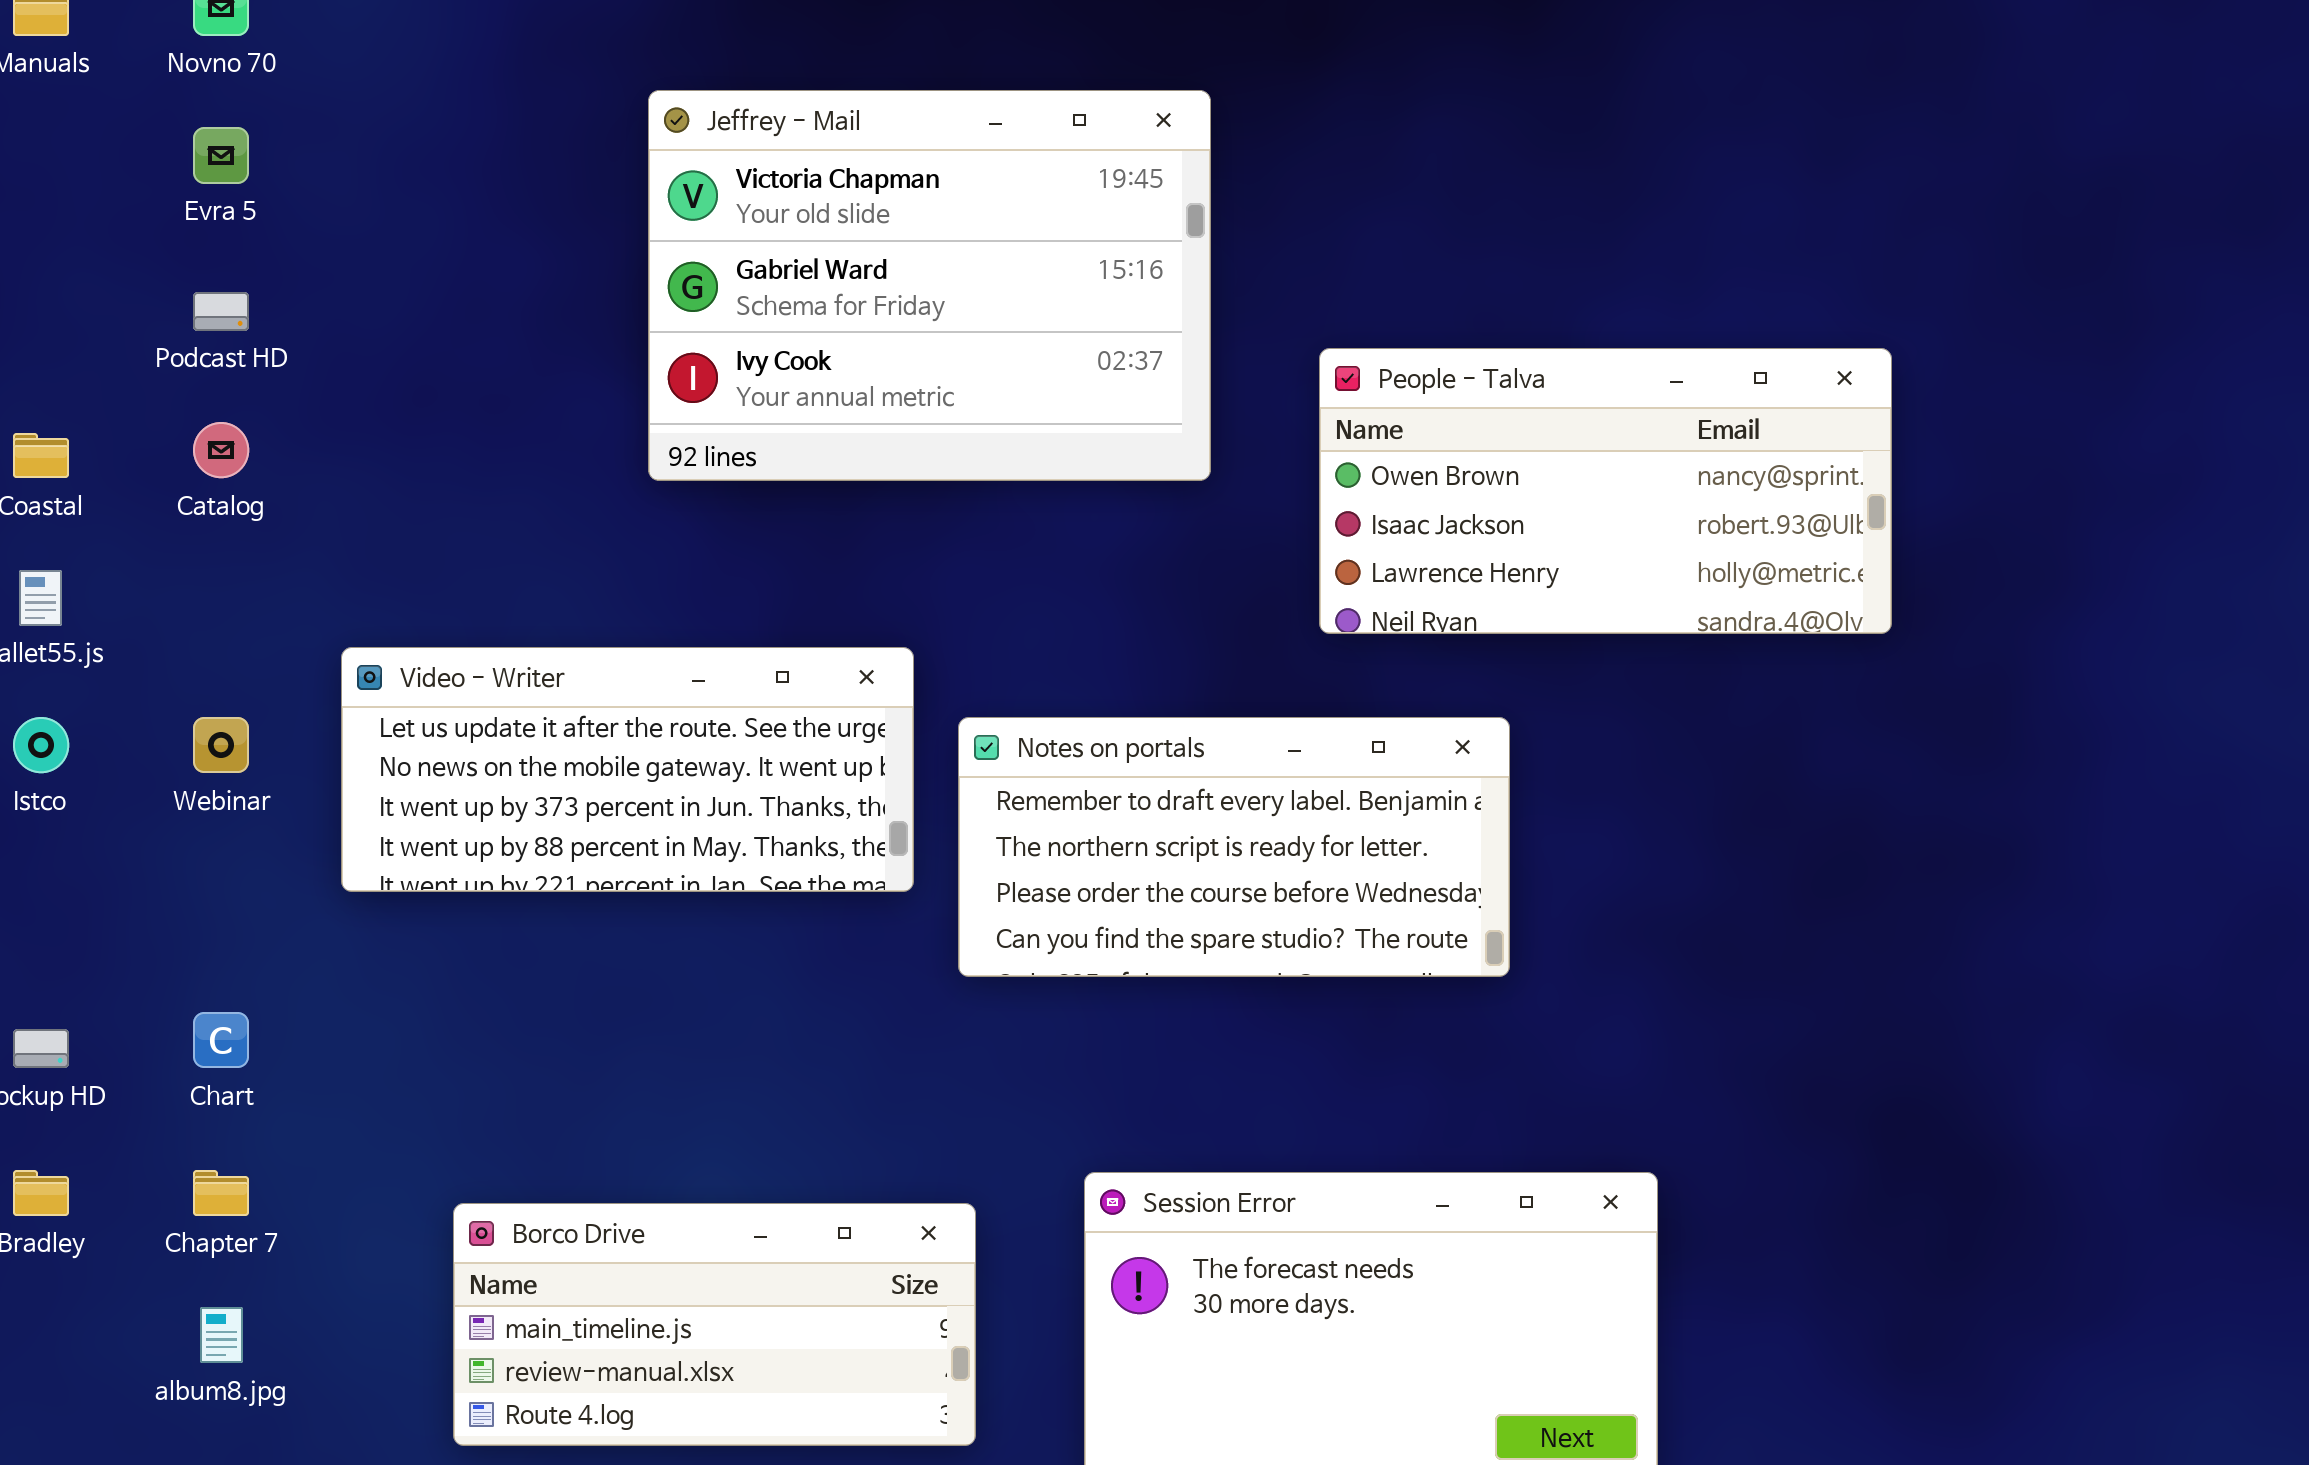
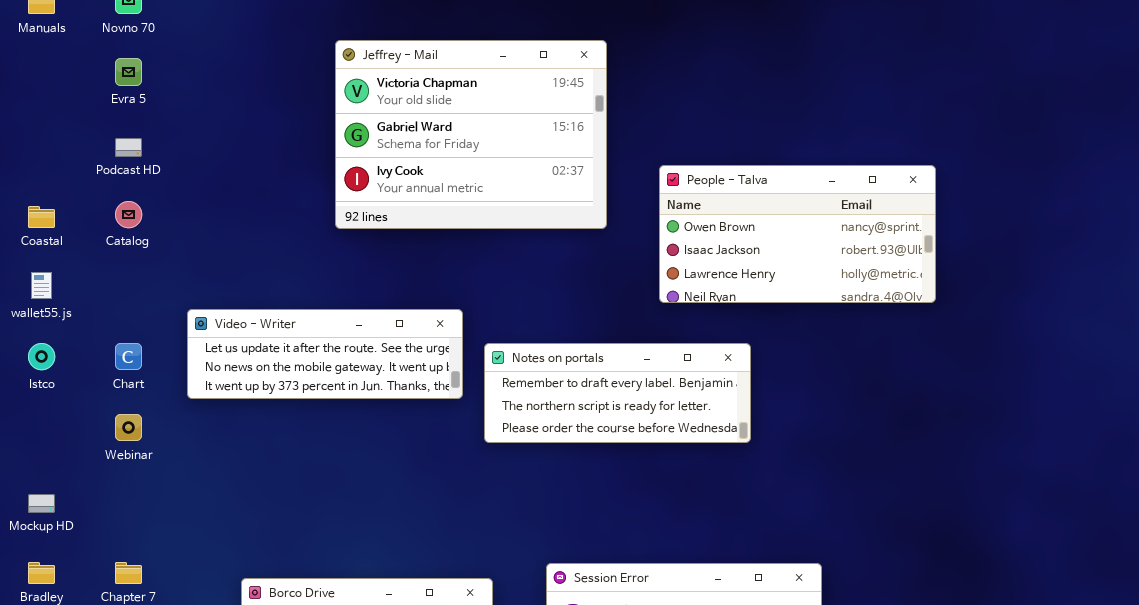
Video - Writer: [341,647,914,892] -> [187,309,463,399], resized
Webinar: [193,717,249,773] -> [115,414,142,441], moved
Notes on portals: [958,717,1510,977] -> [484,343,751,443], resized
Chart: [193,1012,249,1068] -> [115,343,142,370], moved

